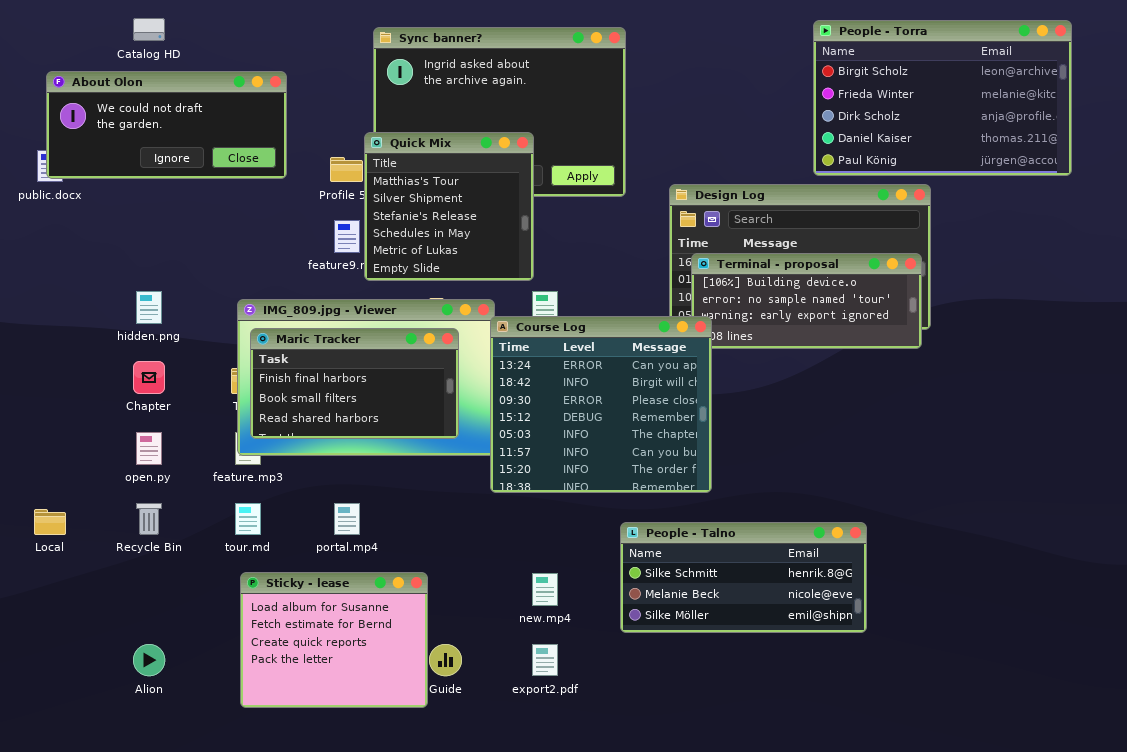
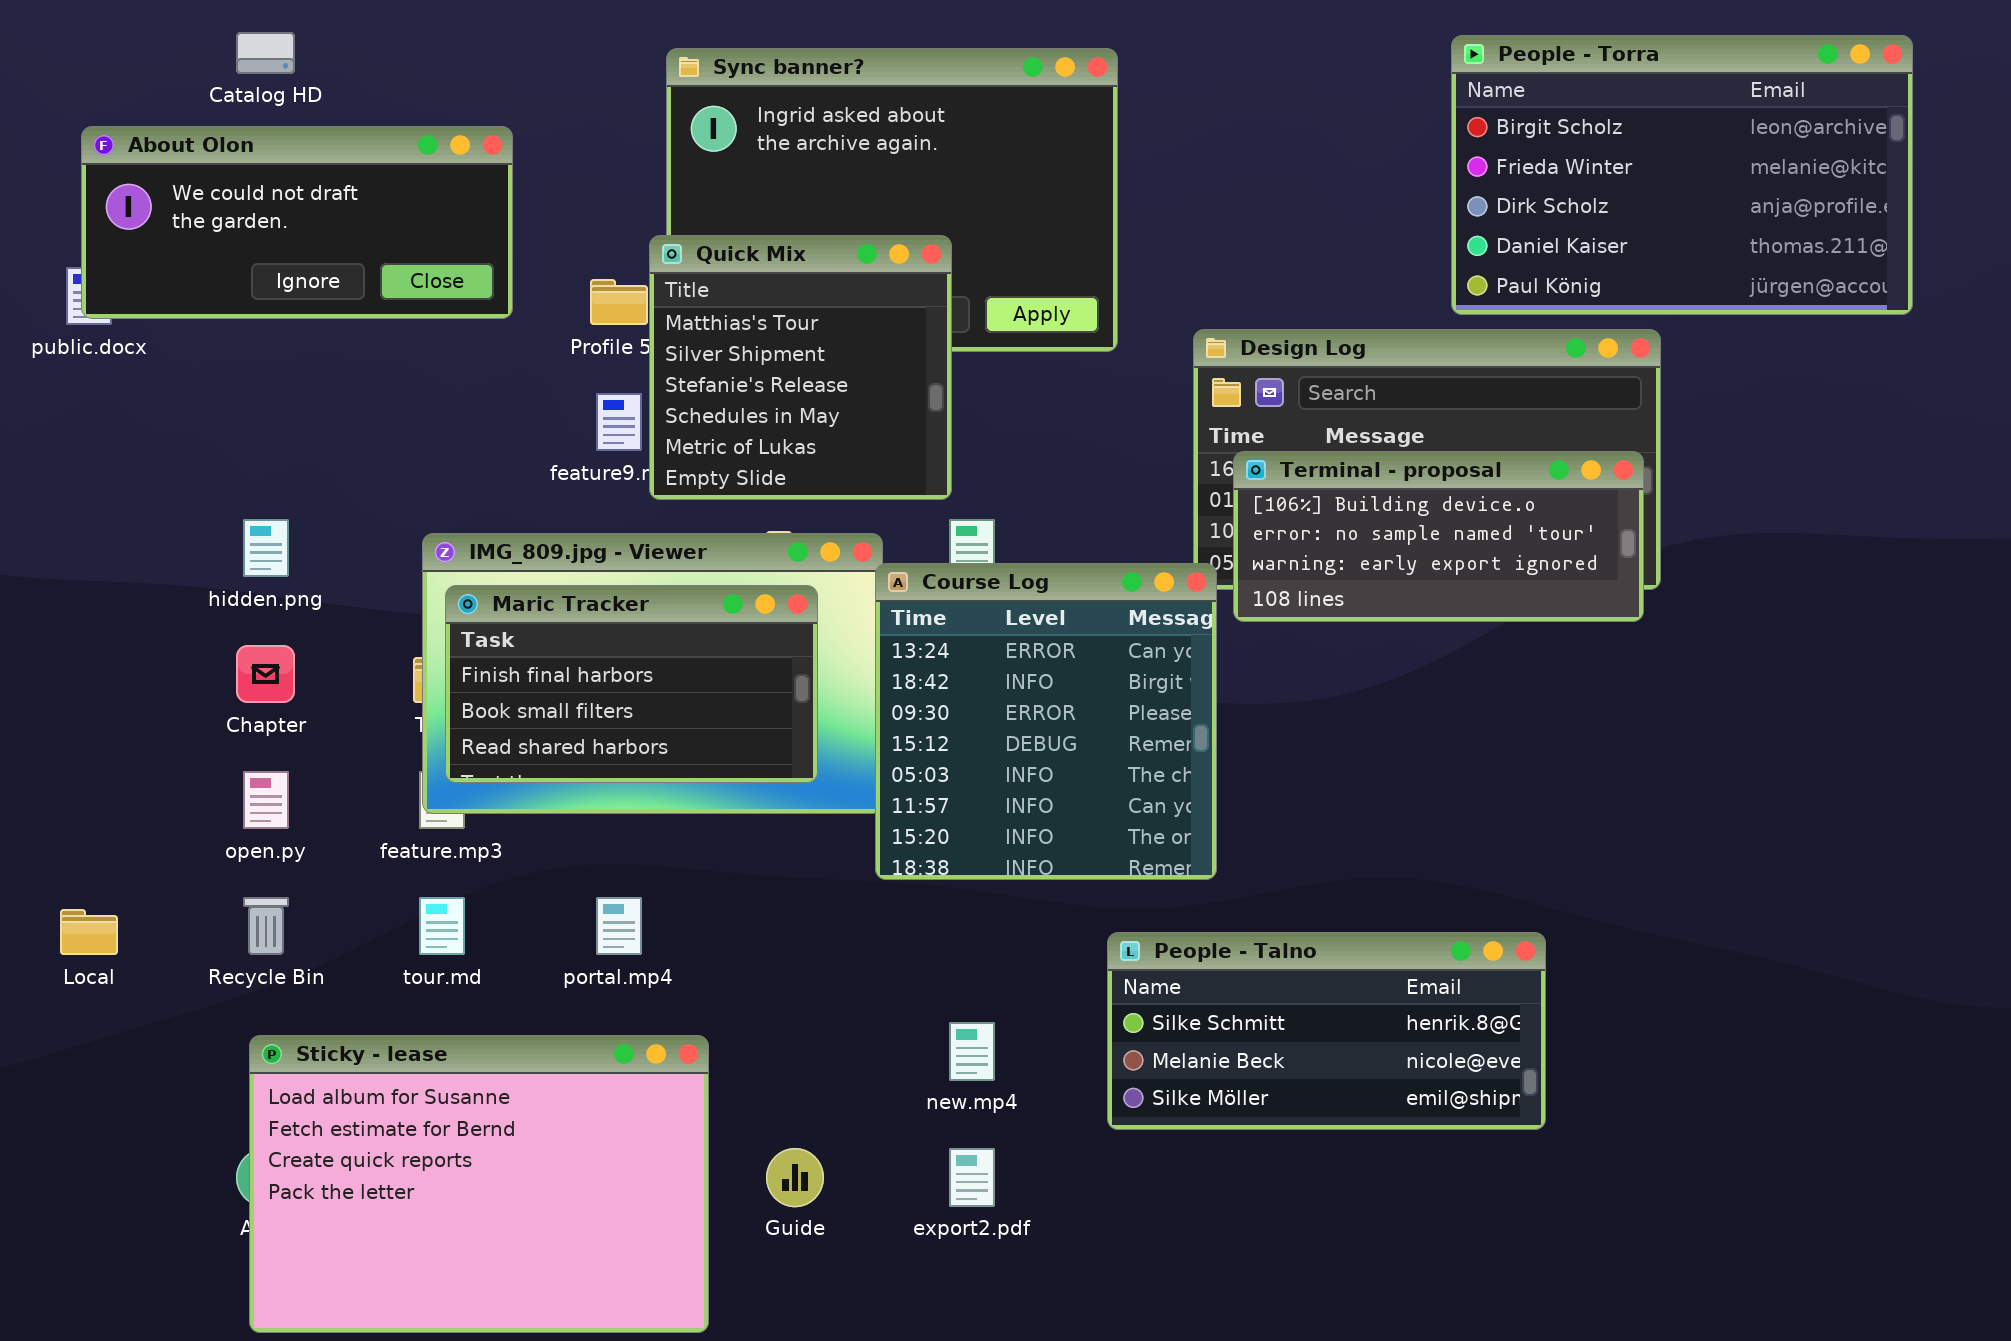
Course Log: [490,316,712,493] -> [875,563,1217,880], resized
Sticky - lease: [240,572,428,708] -> [249,1035,709,1333], moved, resized

